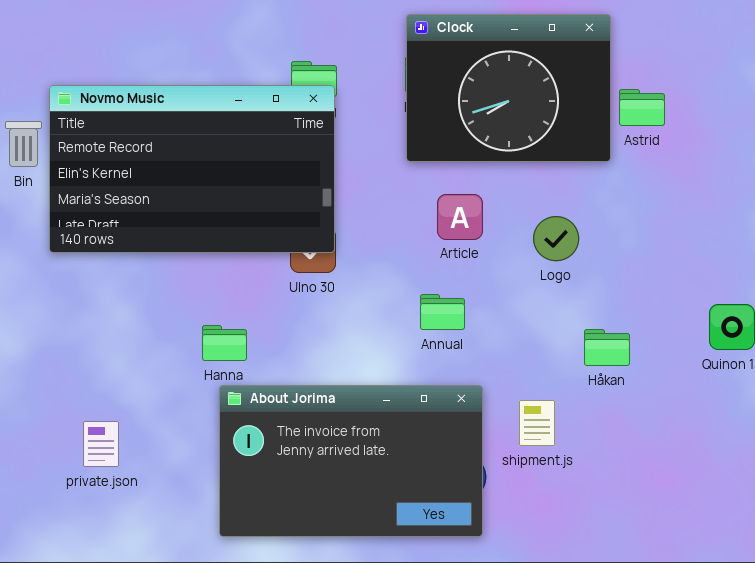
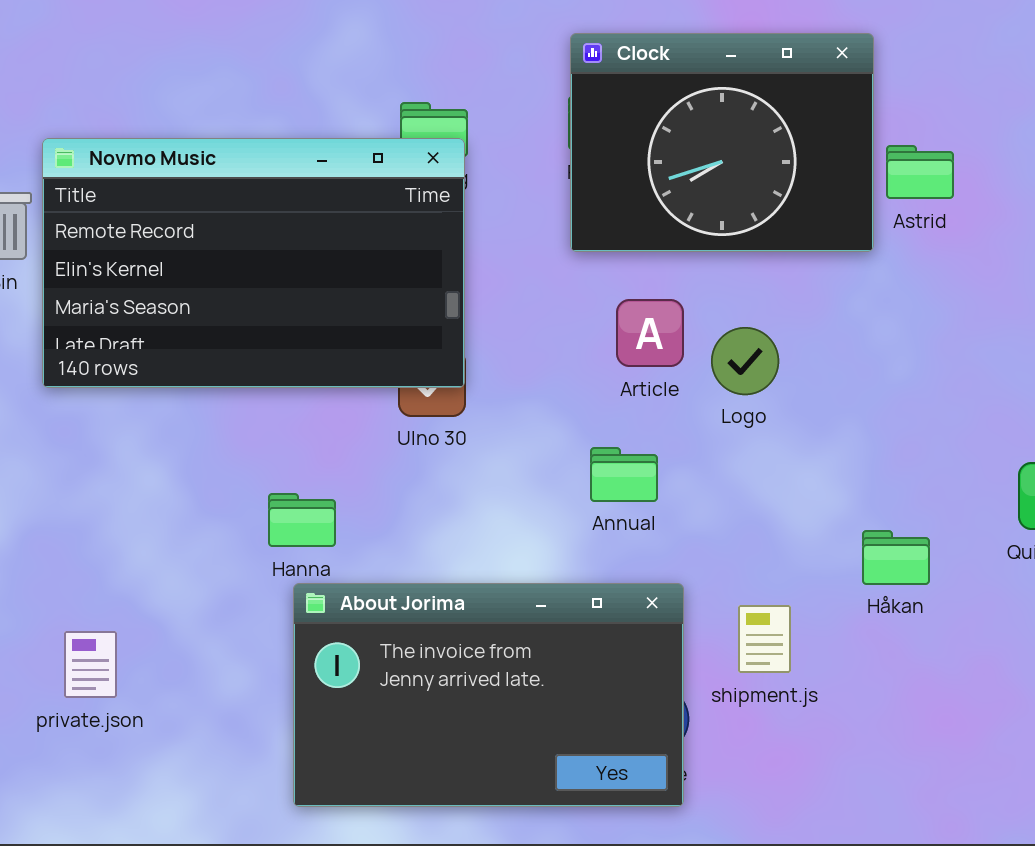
Logo: [533,216,579,261] -> [711,327,779,395], moved
Håkan: [584,329,630,366] -> [862,530,930,585], moved
private.json: [83,421,119,467] -> [64,631,117,698], moved

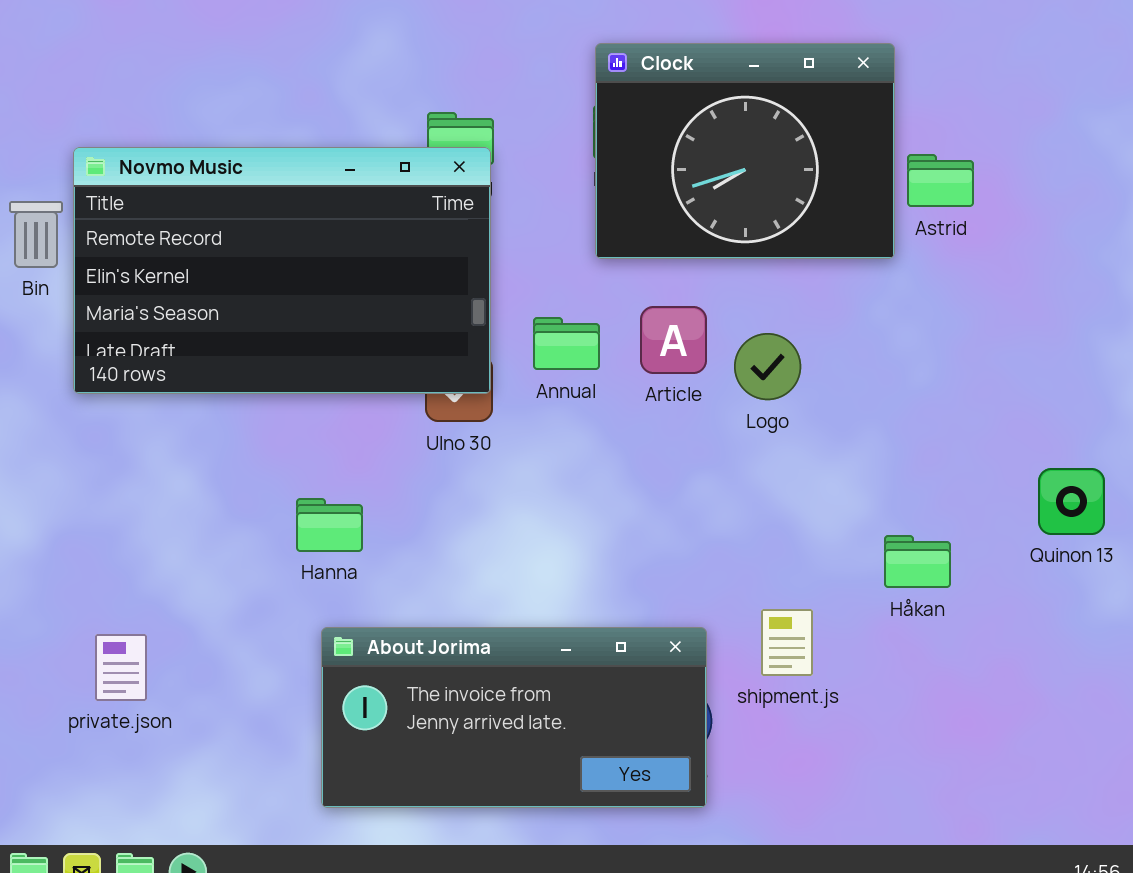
Annual: [590,447,658,502] -> [533,317,600,370], moved
About Jorima: [293,583,684,807] -> [321,627,707,808], resized

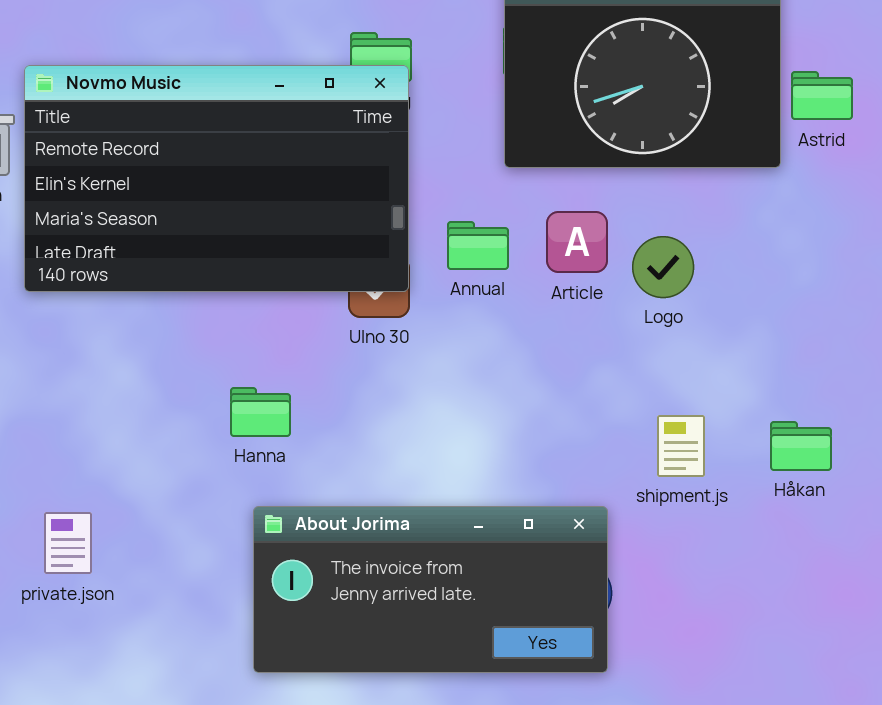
shipment.js: [761,609,813,676] -> [657,415,705,477], moved

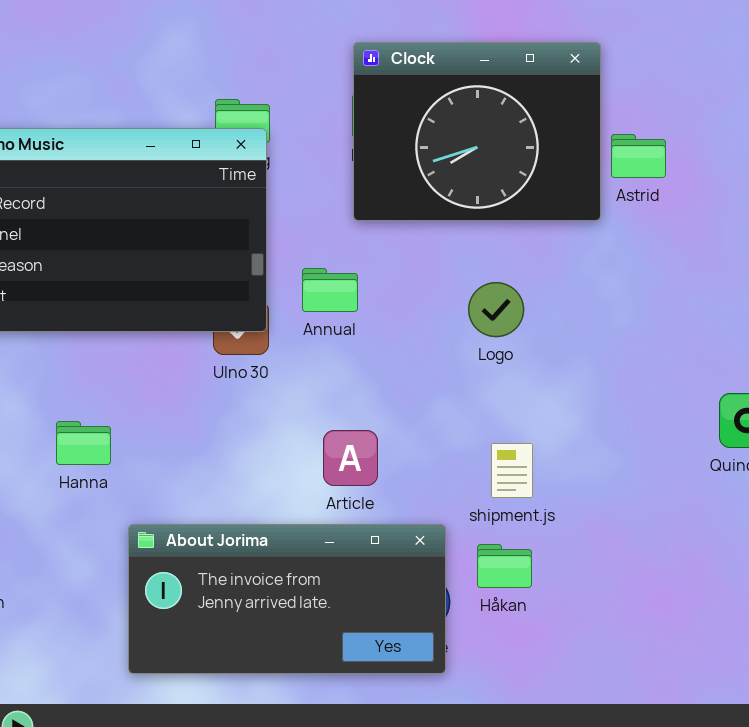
Article: [546,211,608,273] -> [323,430,378,486], moved
Hanna: [230,387,291,437] -> [56,421,111,465], moved
Håkan: [770,421,832,471] -> [477,544,532,588], moved

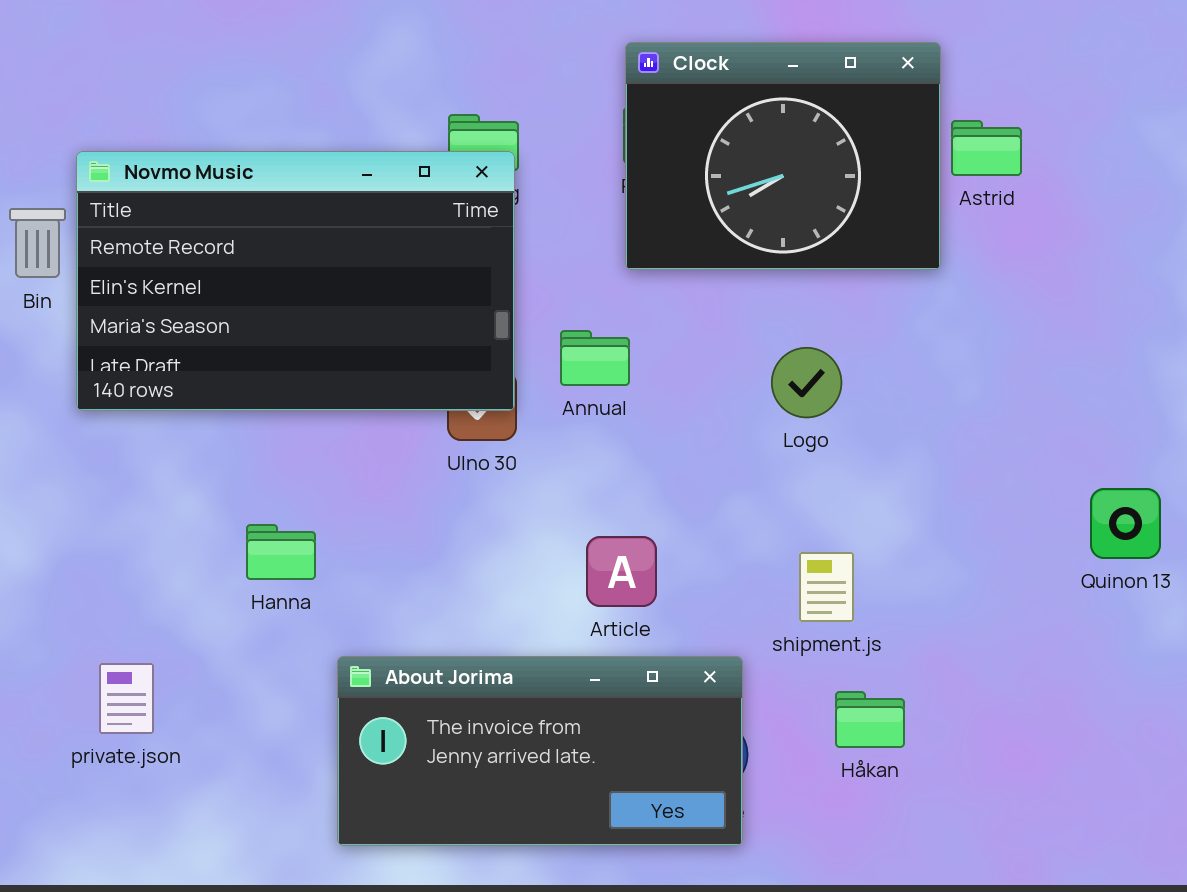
Astrid: [611,134,666,178] -> [951,120,1022,176], moved
Håkan: [477,544,532,588] -> [835,691,905,748], moved

